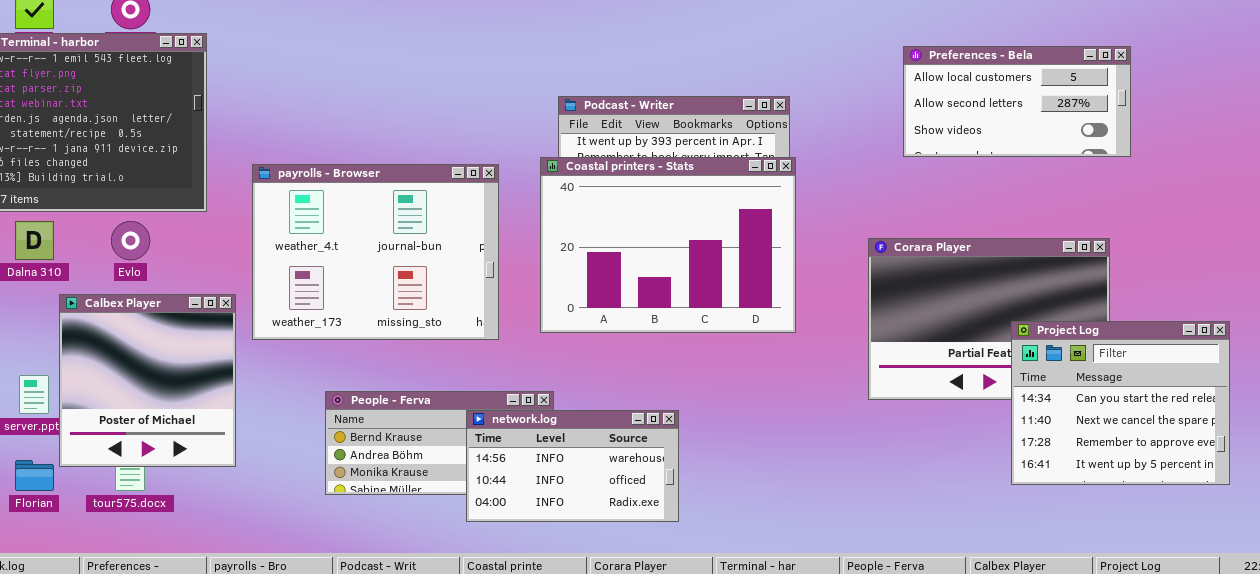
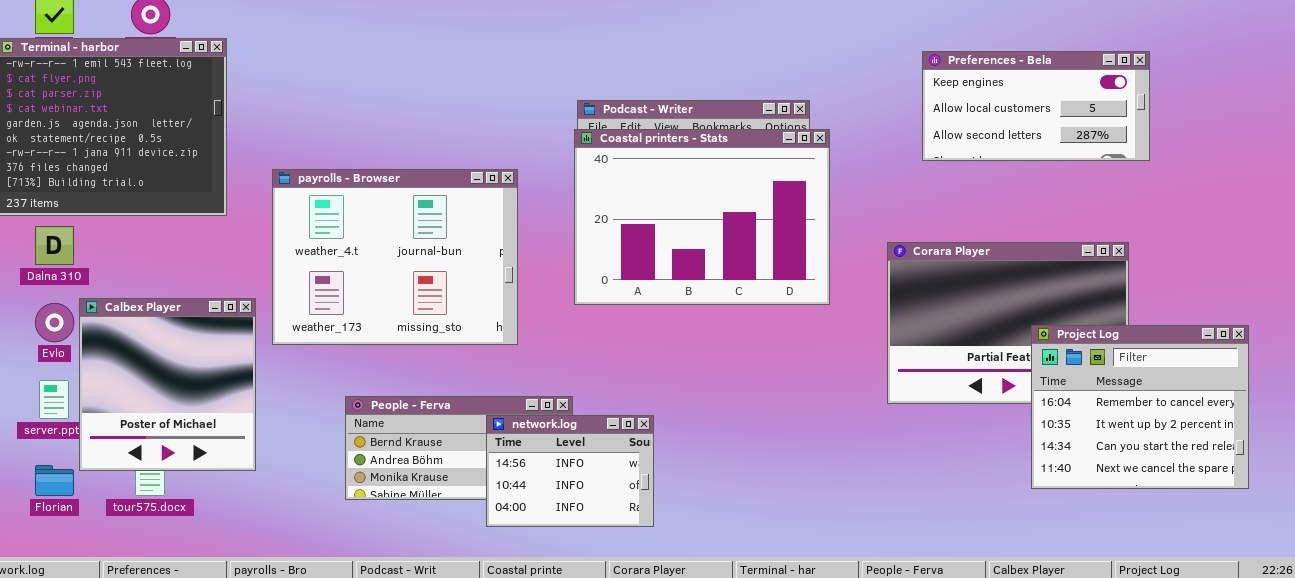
Preferences - Bela: [903,46,1131,157] -> [922,51,1150,161], scrolled up 1 row
Coastal printers - Stats: [540,157,796,333] -> [574,129,830,305], moved
Evlo: [111,221,150,260] -> [35,303,74,342], moved
Project Log: [1011,321,1230,485] -> [1031,325,1249,489], scrolled up 2 rows
network.log: [466,410,679,522] -> [486,415,654,527], resized

